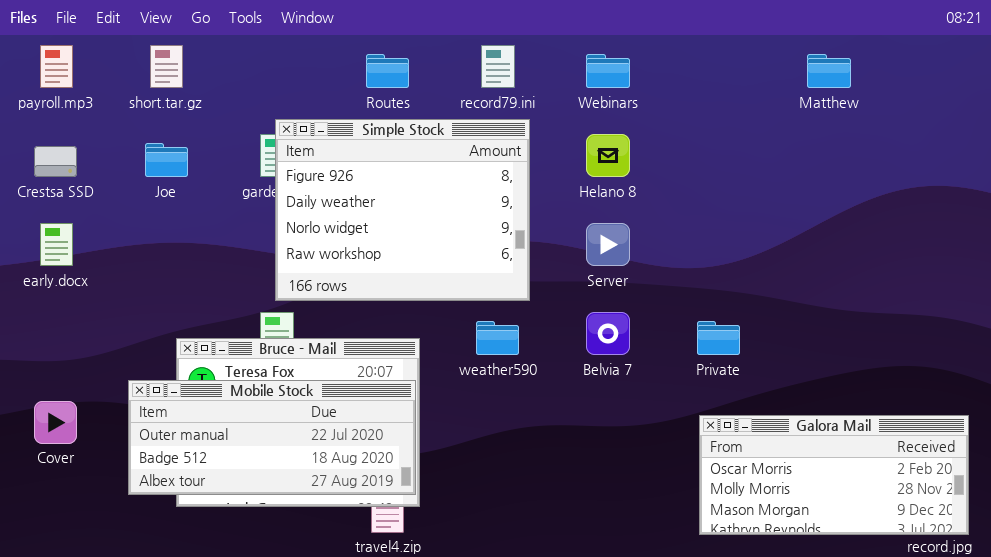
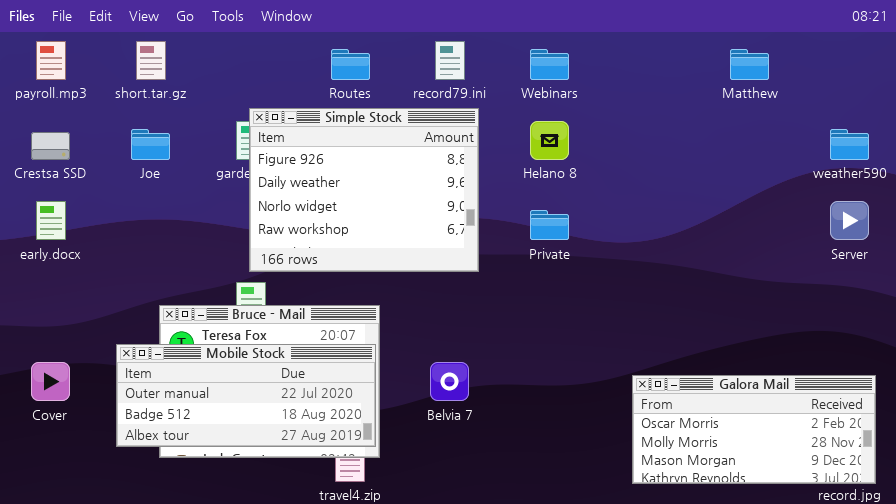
Server: [586,223,630,266] -> [830,201,869,240], moved
Belvia 7: [586,312,630,355] -> [430,362,469,401], moved
weather590: [476,321,519,355] -> [830,129,869,160], moved
Private: [697,321,740,355] -> [530,210,569,240], moved

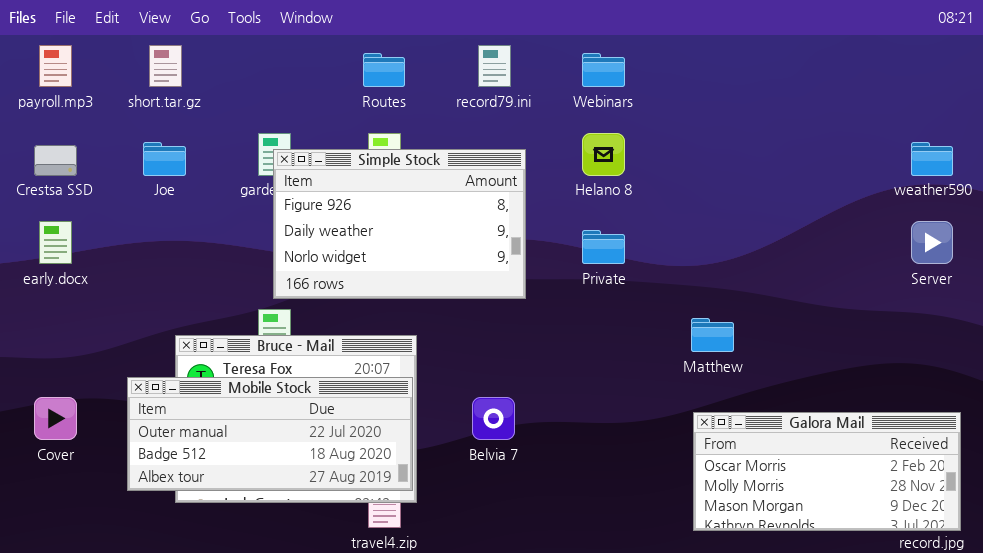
Matthew: [730,49,769,80] -> [691,318,734,352], moved
Simple Stock: [249,108,479,272] -> [273,149,526,299], resized

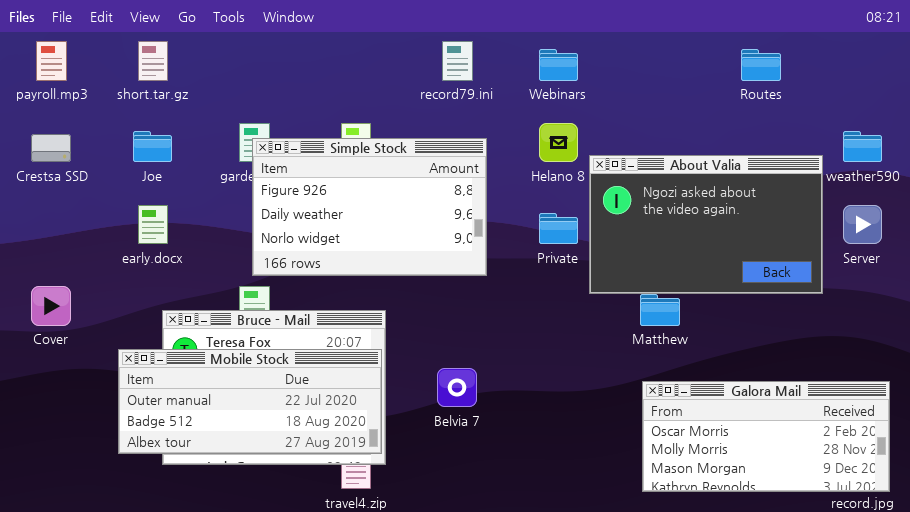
Routes: [363,53,405,87] -> [741,49,781,81], moved
About Valia: none -> [589,155,823,294], opened
early.docx: [39,221,72,264] -> [138,205,168,244], moved
Cover: [34,397,77,440] -> [31,286,71,326], moved

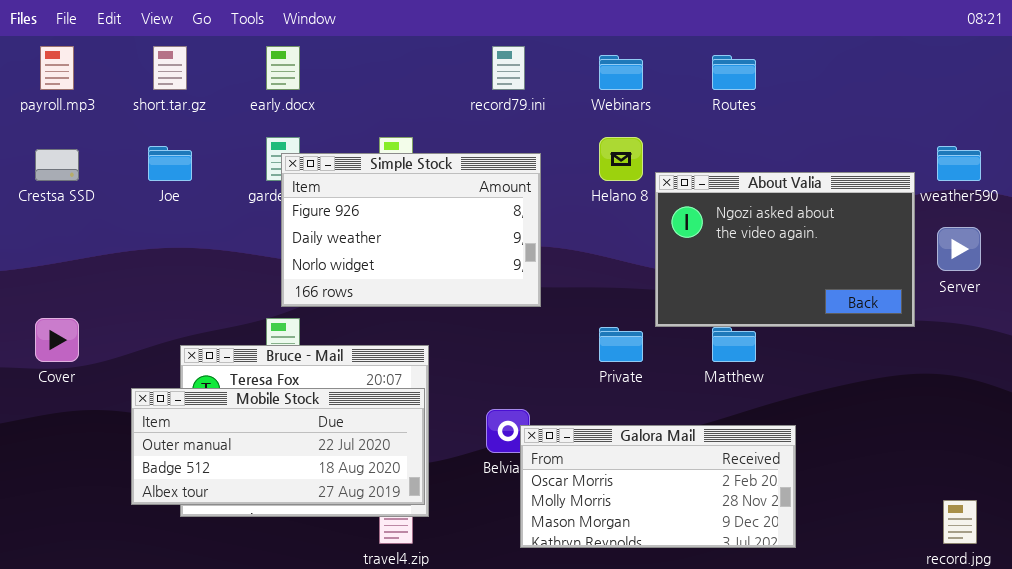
Routes: [741,49,781,81] -> [712,55,756,90], moved
early.docx: [138,205,168,244] -> [266,46,300,90], moved
Private: [539,213,578,244] -> [599,327,643,362], moved
Galora Mail: [642,381,890,492] -> [520,425,796,548], moved

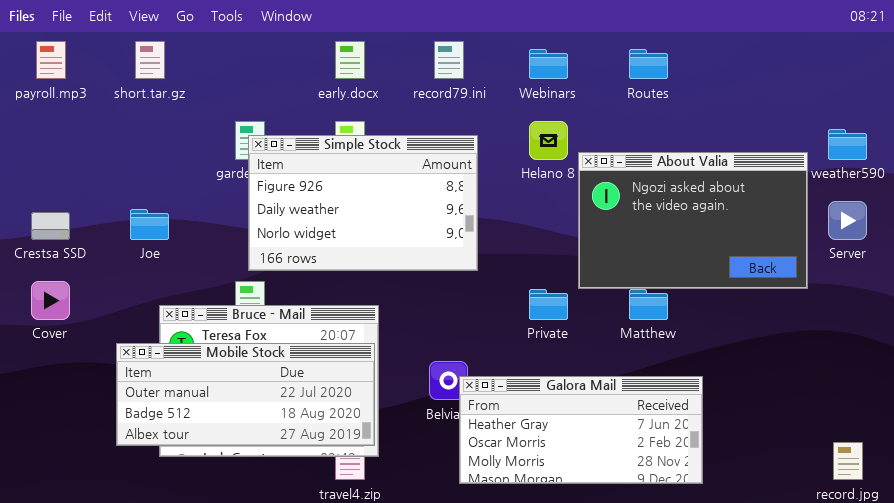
early.docx: [266,46,300,90] -> [335,41,365,79], moved
Joe: [148,146,192,181] -> [130,209,169,240], moved
Crestsa SSD: [35,149,79,181] -> [31,212,70,240], moved
Galora Mail: [520,425,796,548] -> [459,376,703,484], scrolled up 1 row

